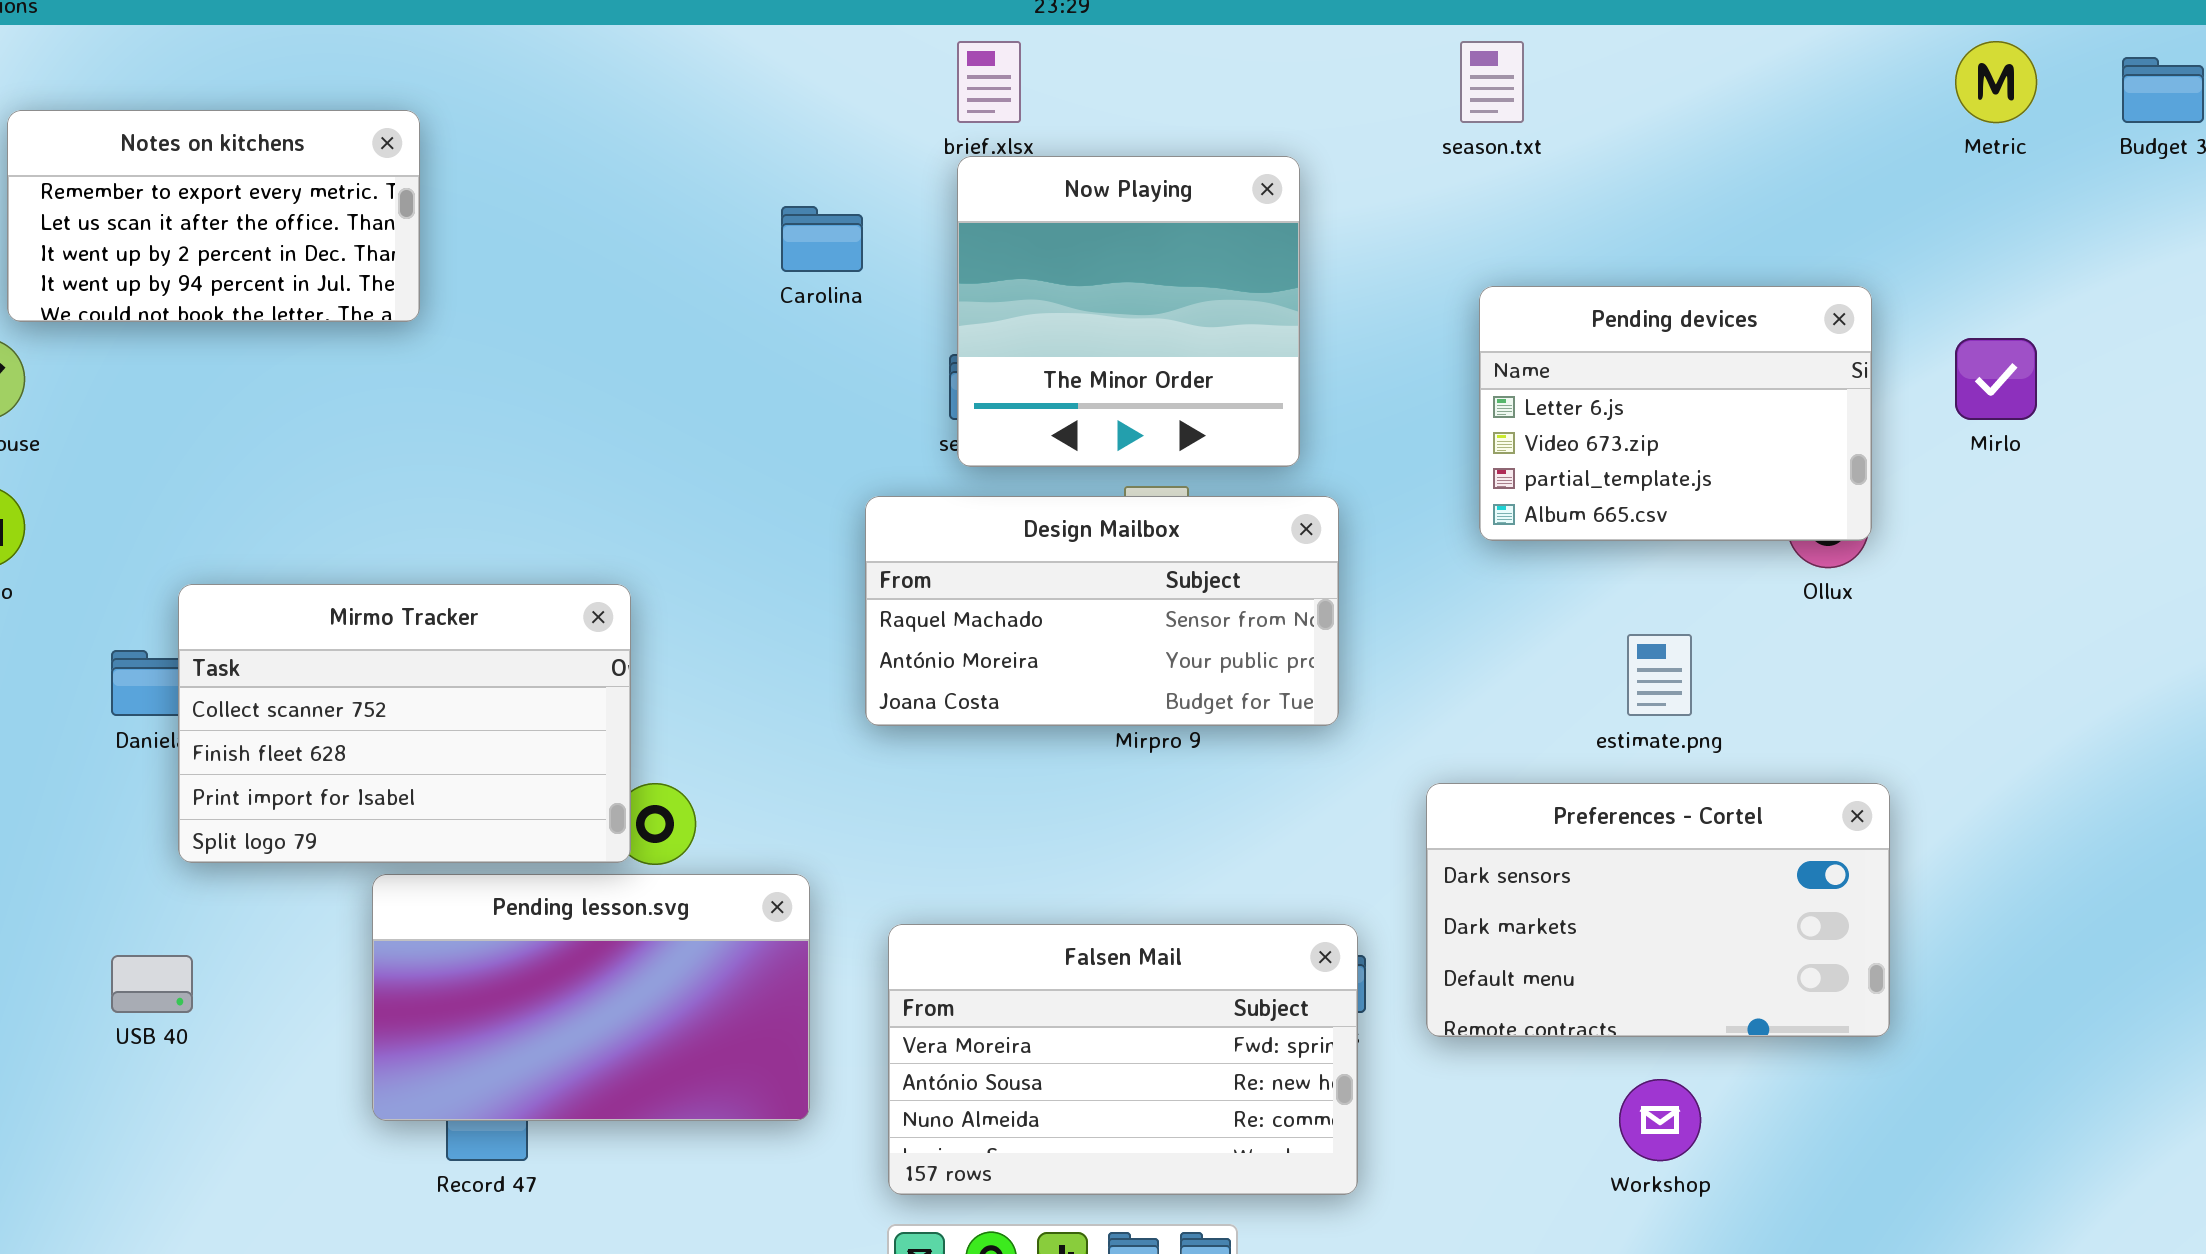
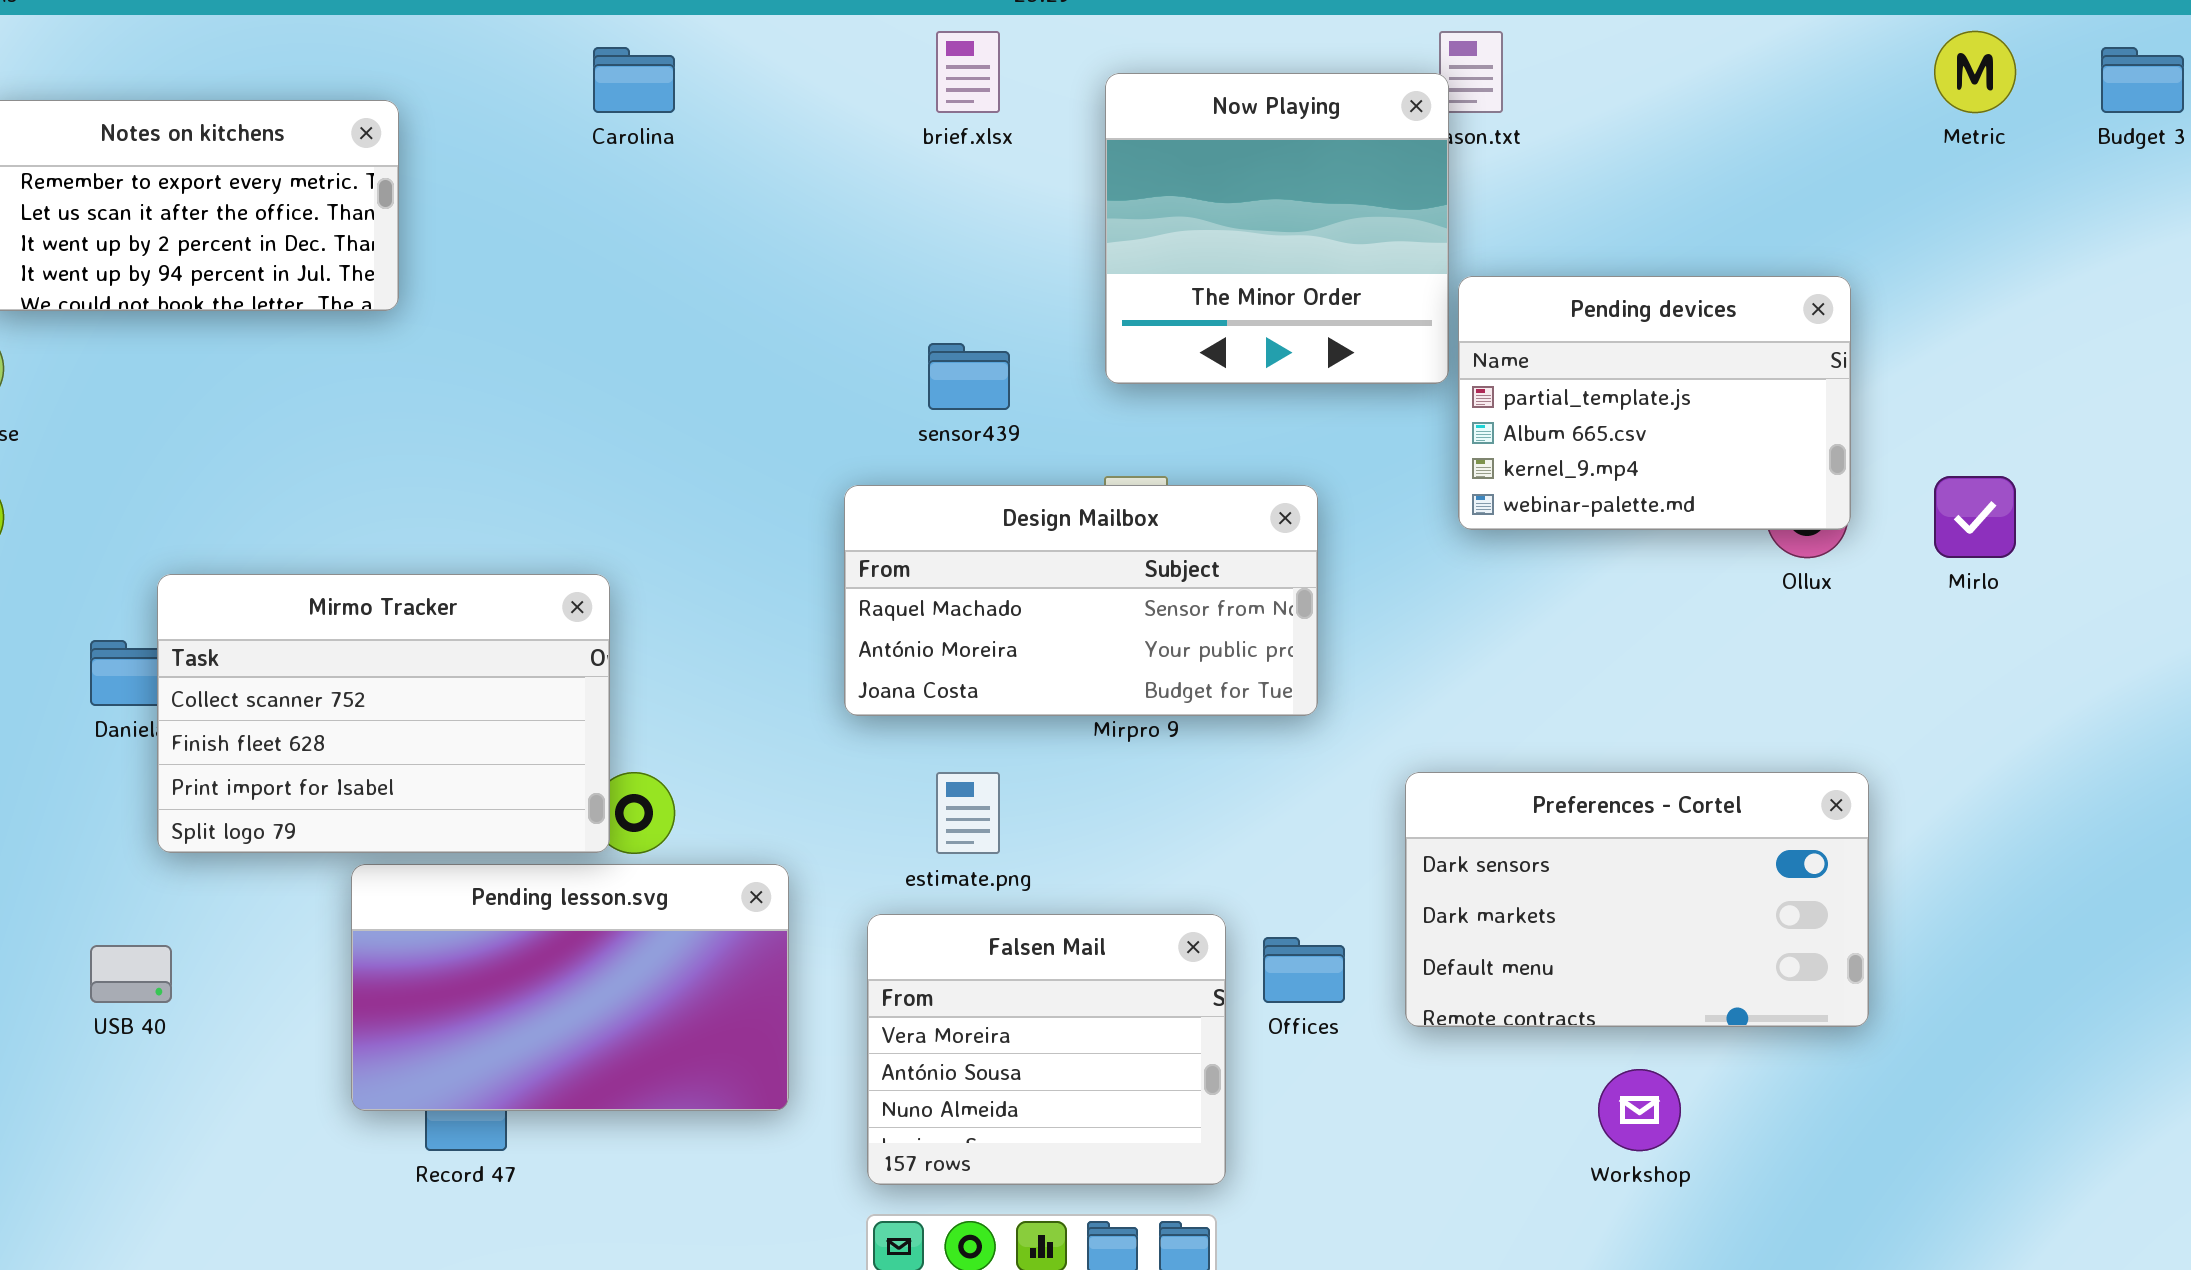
Now Playing: [957,156,1300,467] -> [1105,73,1449,384], moved
Carolina: [781,206,863,272] -> [593,47,675,113], moved
Pending devices: [1479,286,1872,541] -> [1458,276,1851,530], scrolled down 2 rows
Mirlo: [1955,338,2037,420] -> [1934,476,2016,558], moved
estimate.png: [1627,634,1692,716] -> [936,772,1000,854], moved
Falsen Mail: [888,924,1358,1195] -> [867,914,1226,1185], resized

